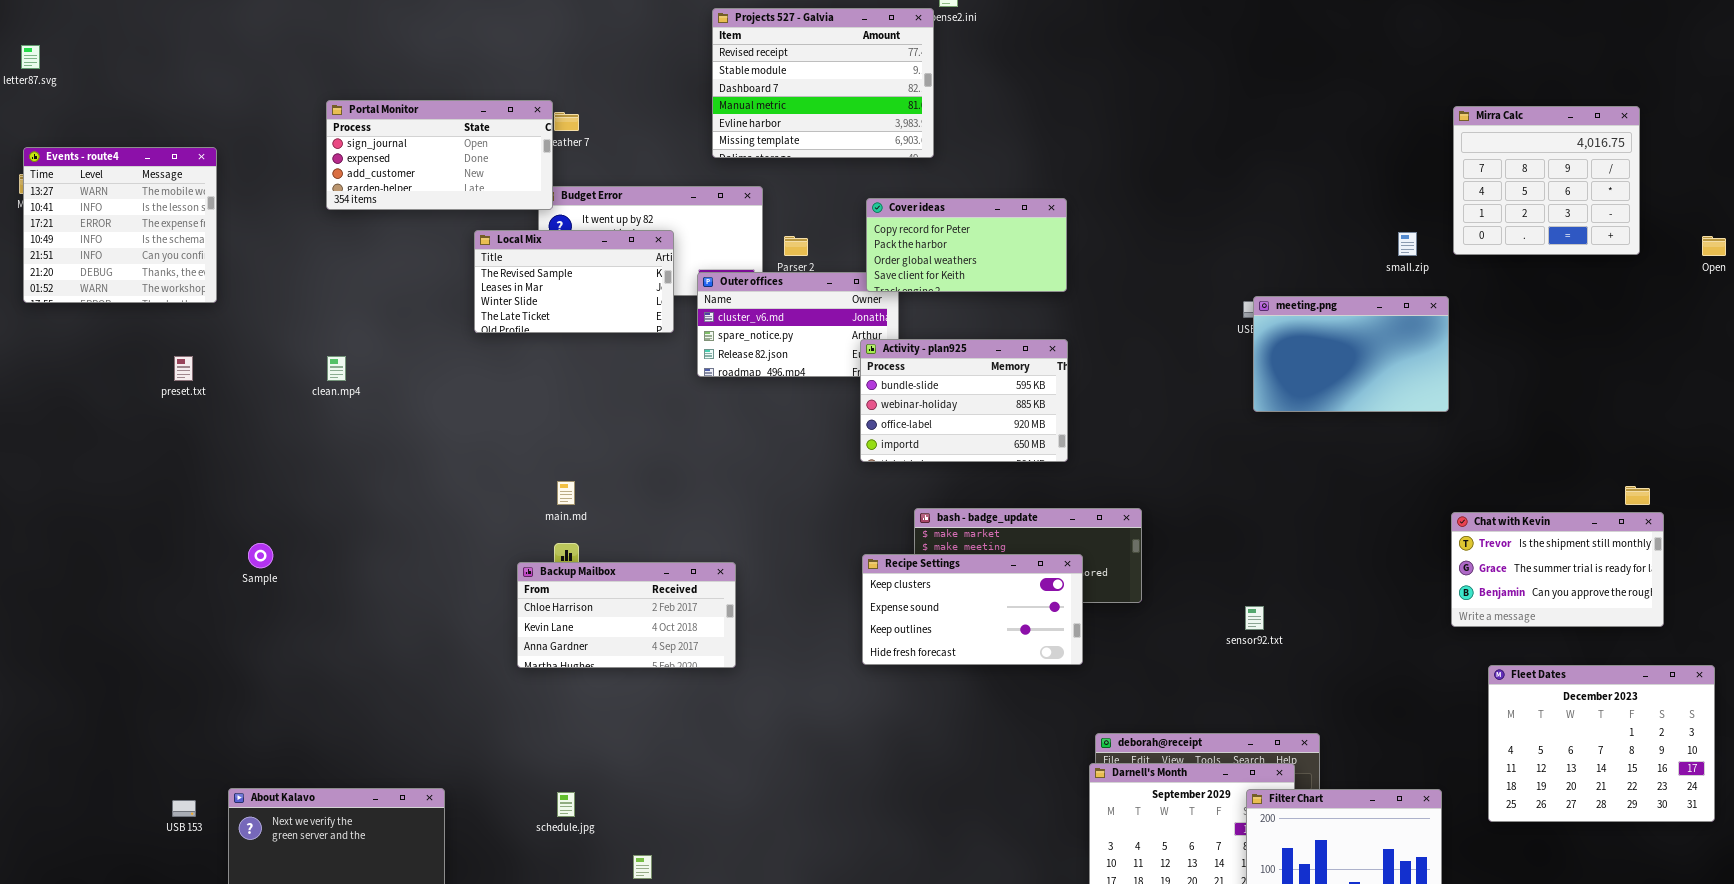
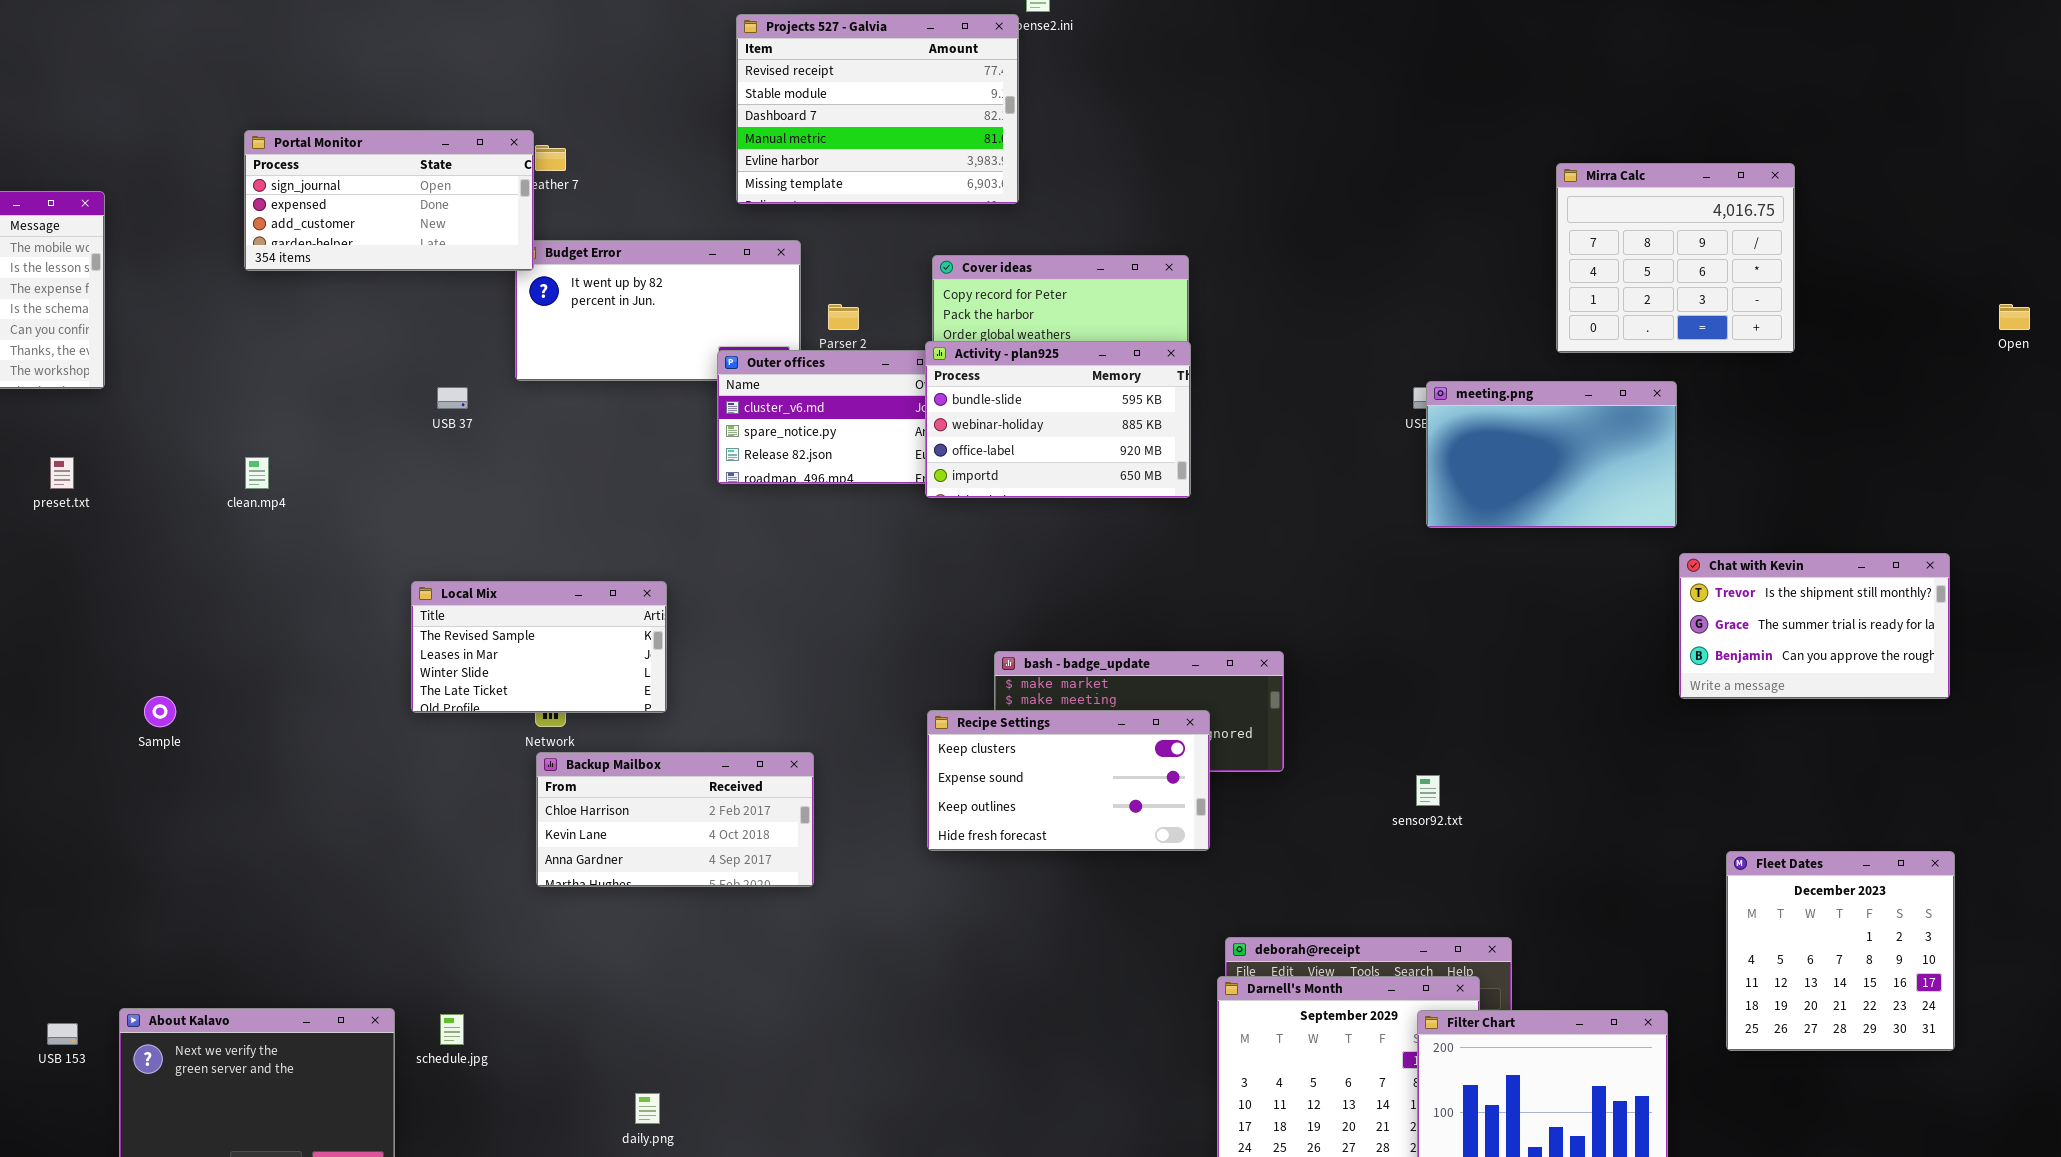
Mirra Calc: [1453,106,1640,255] -> [1556,163,1795,353], moved
Local Mix: [474,230,674,333] -> [411,581,667,713], moved
Activity - plan925: [860,339,1068,462] -> [925,341,1191,498], moved
Chat with Kevin: [1451,512,1664,627] -> [1679,553,1950,699], moved
Backup Mailbox: [517,562,736,668] -> [536,752,814,887], moved
Fleet Dates: [1488,665,1715,822] -> [1726,851,1955,1051], resized
schedule.jpg: [557,792,575,817] -> [440,1014,464,1045], moved

